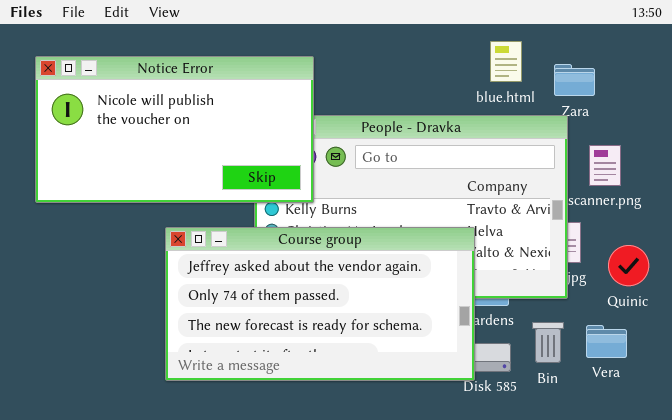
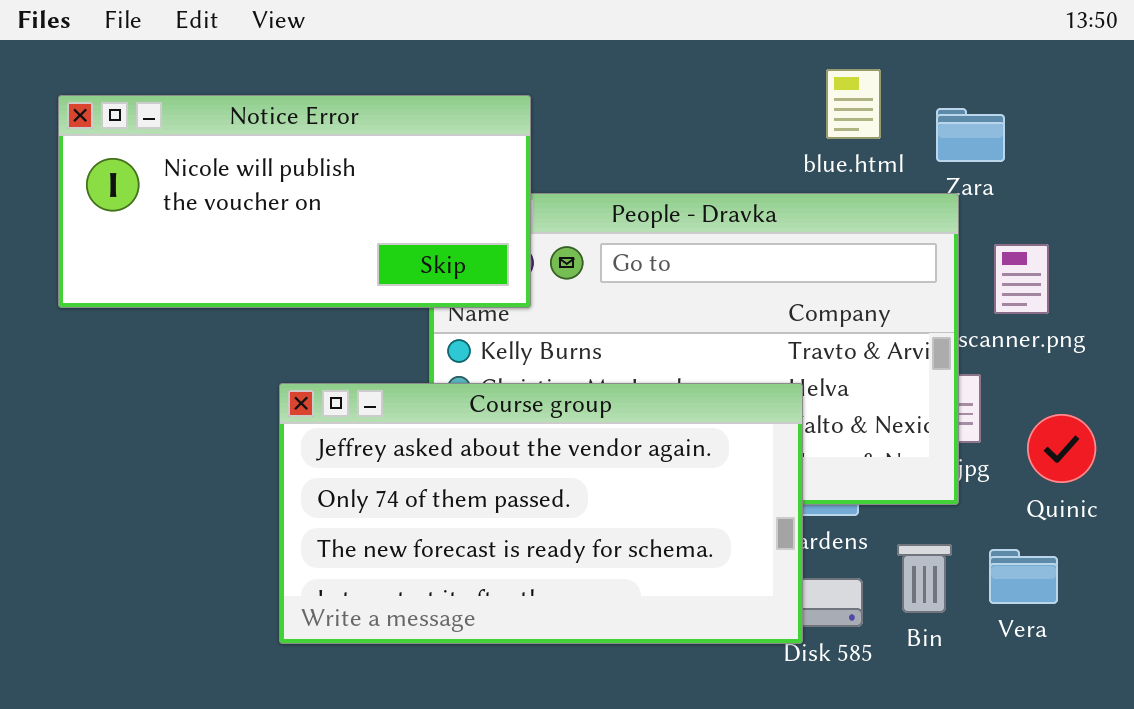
Notice Error: [35,56,314,203] -> [58,95,531,308], resized

